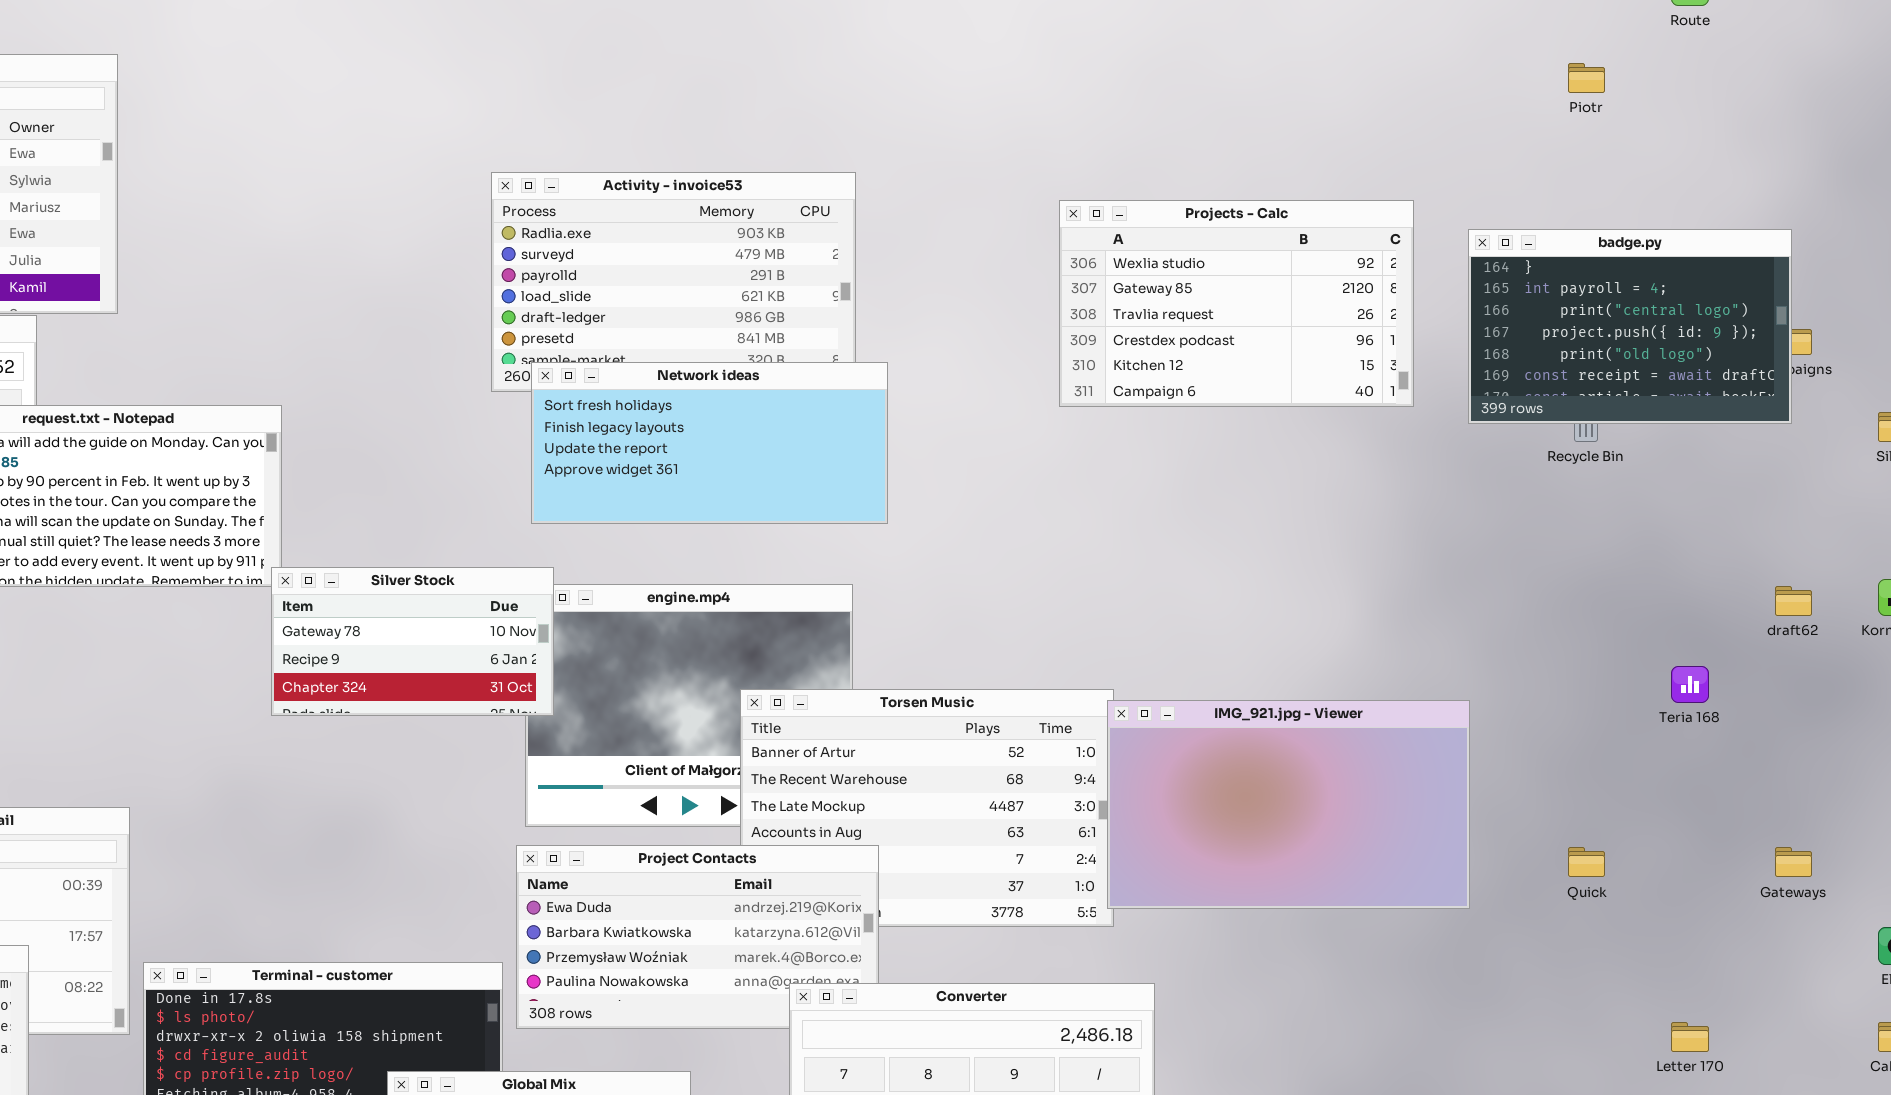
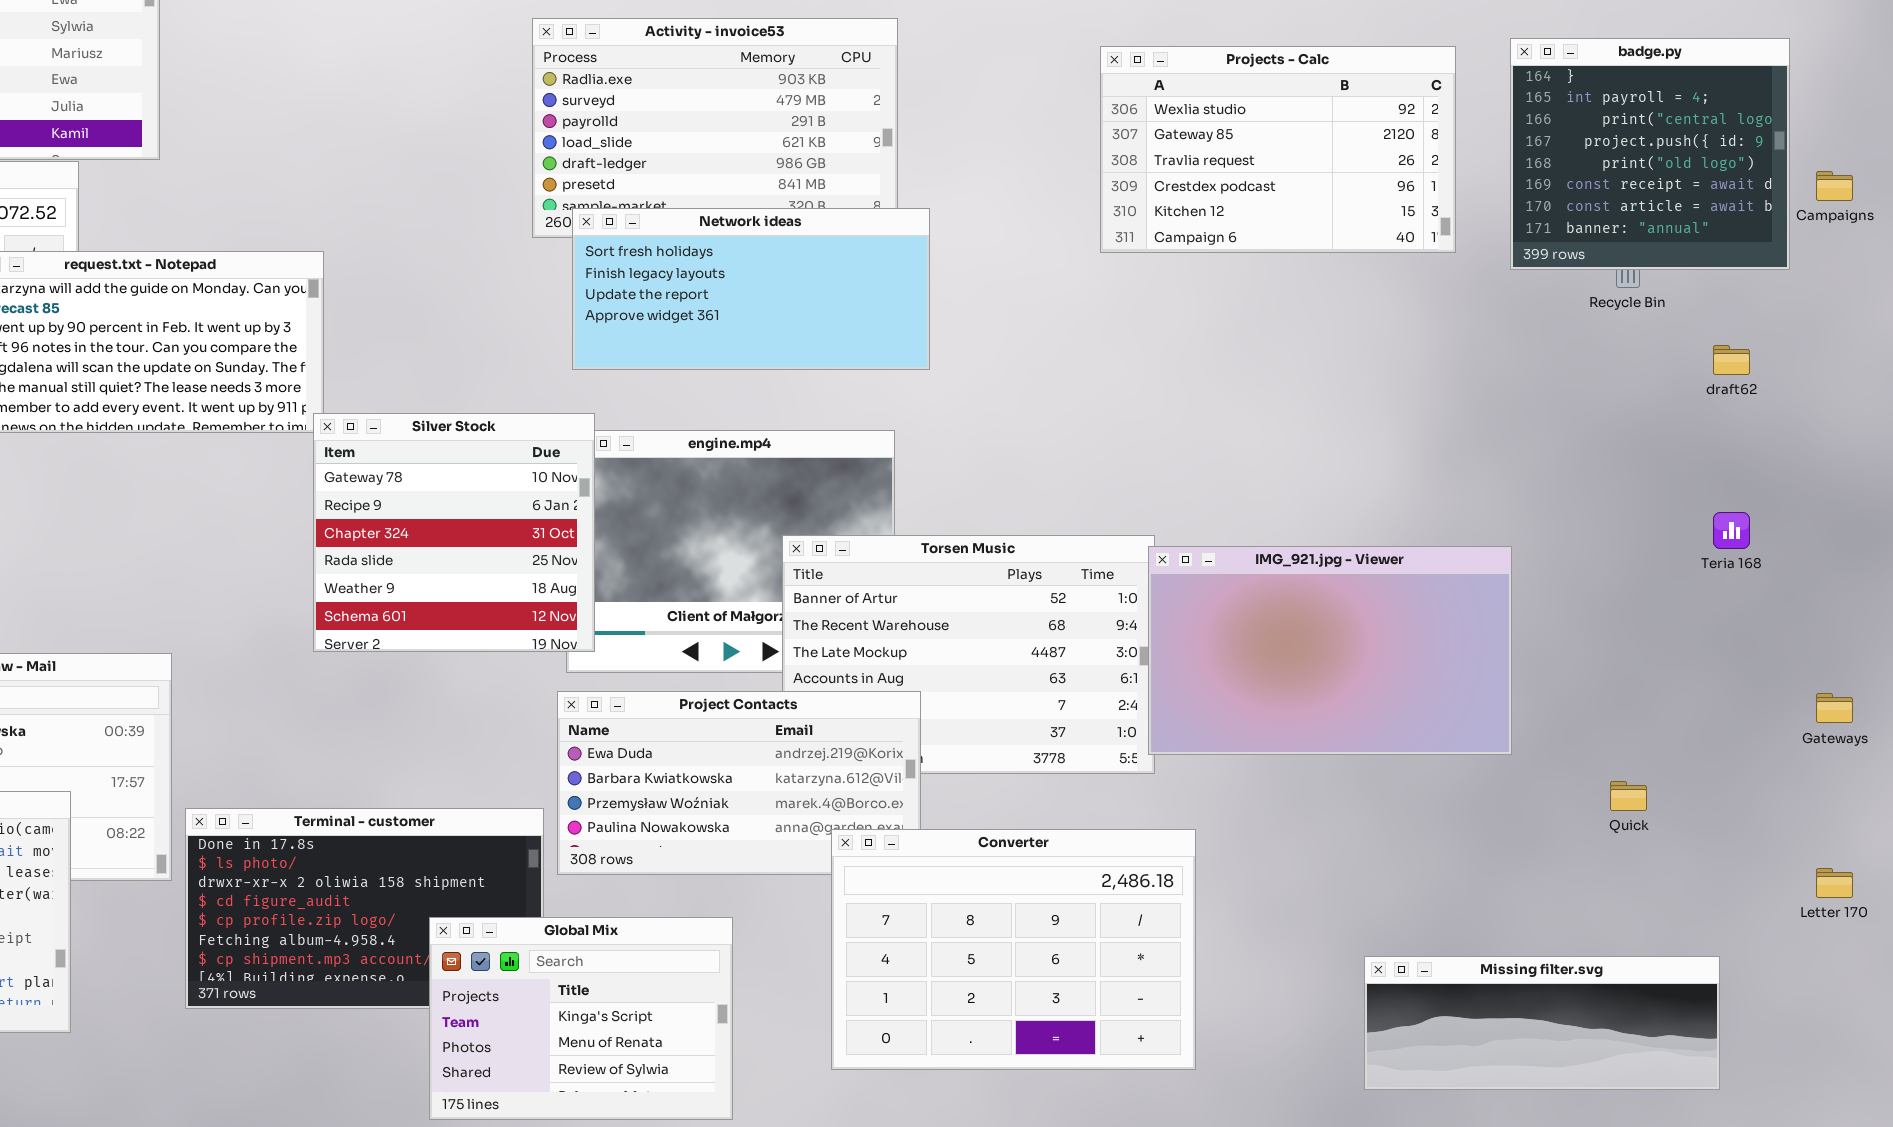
badge.py: [1468,229,1792,424] -> [1510,38,1790,270], resized
Silver Stock: [271,567,554,716] -> [313,413,595,652], resized
draft62: [1775,586,1812,616] -> [1713,345,1750,375], moved
Quick: [1568,847,1605,877] -> [1610,781,1647,811], moved
Letter 170: [1671,1022,1709,1052] -> [1816,868,1853,898], moved

